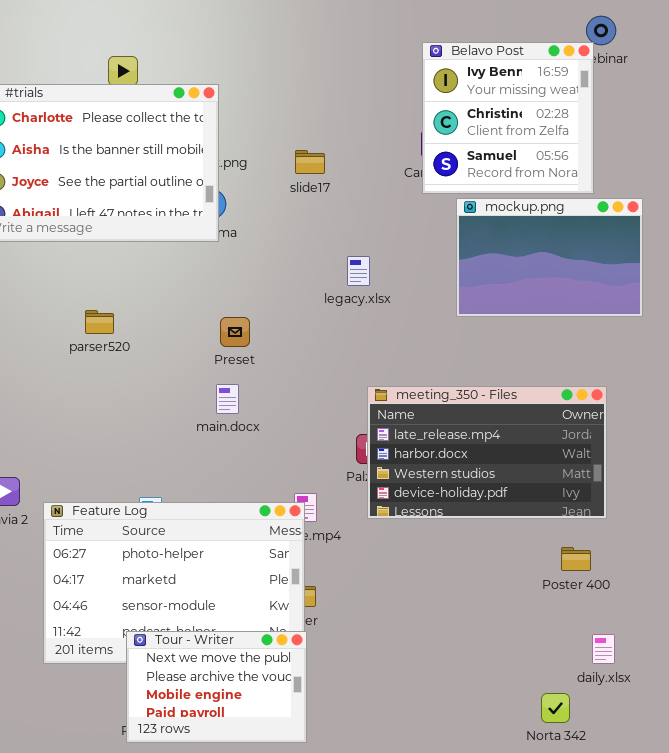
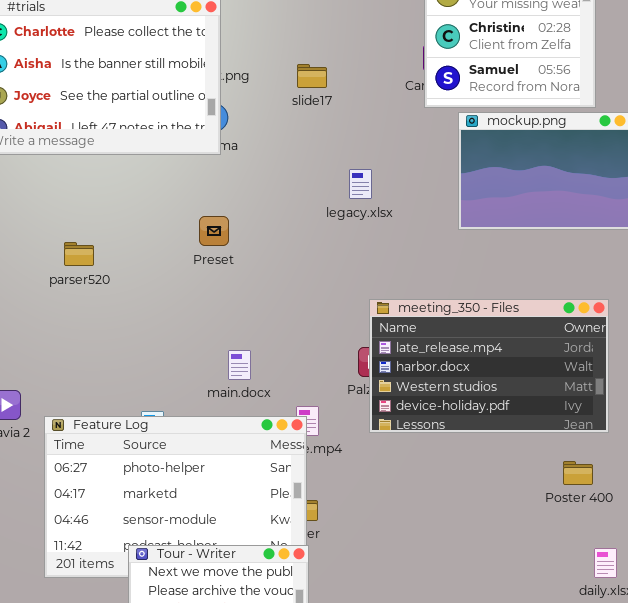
parser520: [85,310,114,334] -> [64,242,94,266], moved
Preset: [220,317,250,347] -> [199,216,229,246], moved
main.docx: [216,384,239,414] -> [228,350,251,380], moved

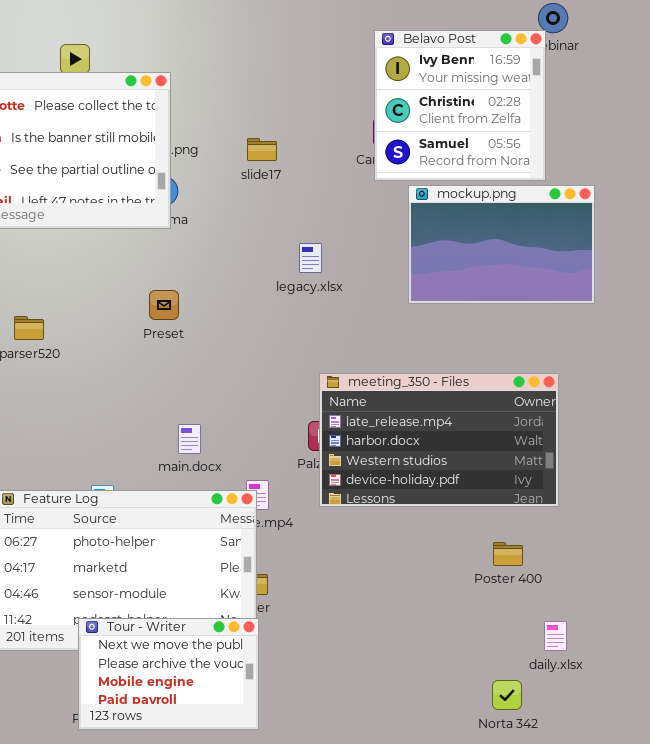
Poster 400: [563,461,593,485] -> [493,542,523,566], moved

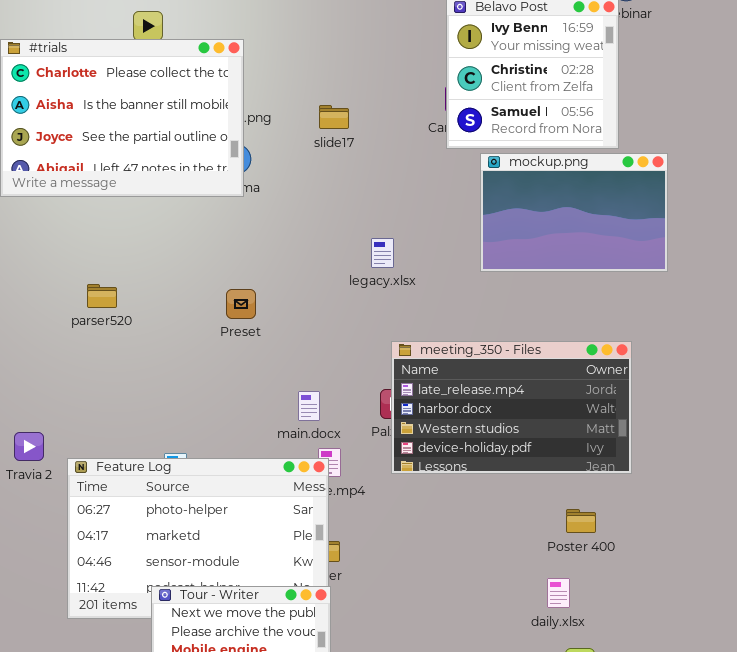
legacy.xlsx: [299,243,322,273] -> [371,238,394,268], moved
Preset: [149,290,179,320] -> [226,289,256,319], moved
main.docx: [178,424,201,454] -> [298,391,320,421], moved
daily.xlsx: [544,621,567,651] -> [547,578,570,608], moved

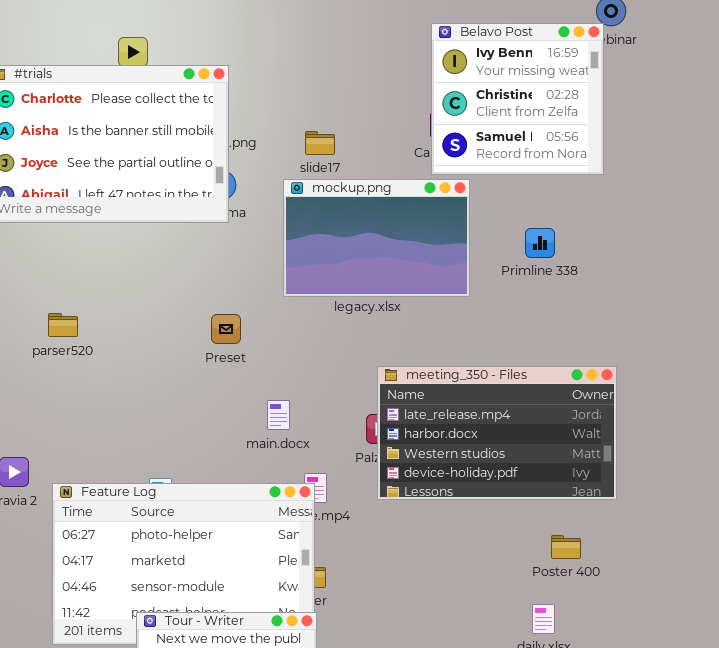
mockup.png: [480,153,668,272] -> [283,179,470,297], moved
parser520: [87,284,117,308] -> [48,313,78,337], moved
main.docx: [298,391,320,421] -> [267,400,290,430], moved

